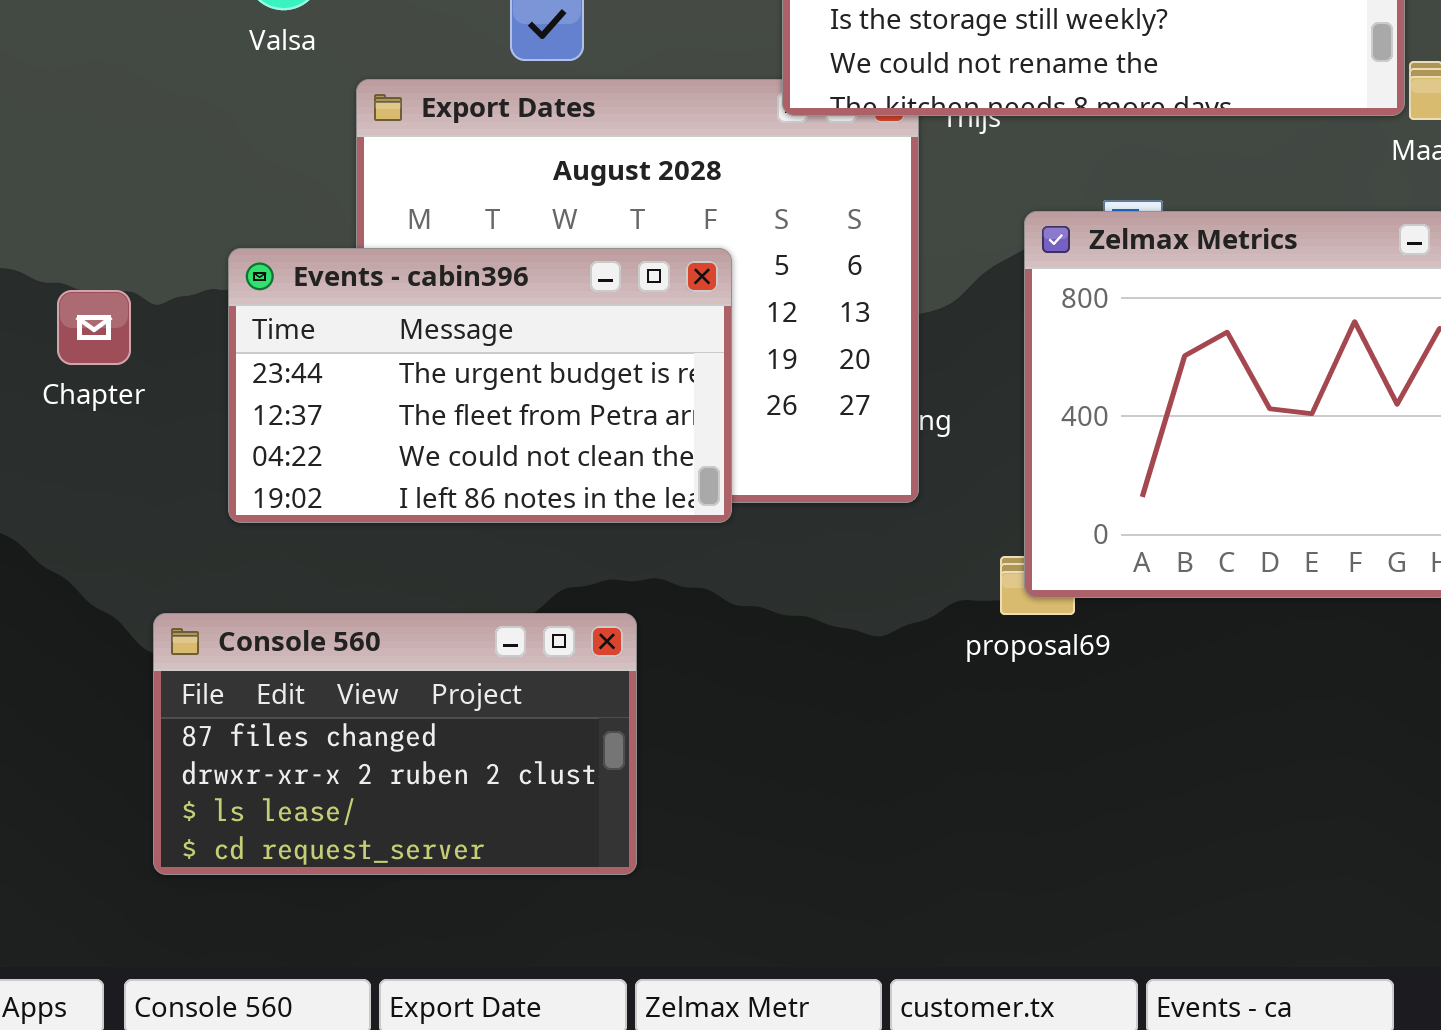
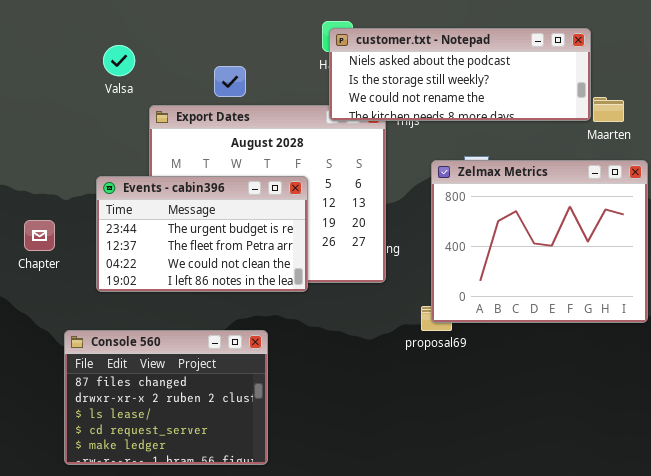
Chapter: [57,290,131,365] -> [24,220,55,251], moved
Console 560: [153,613,637,875] -> [64,330,268,465], resized

